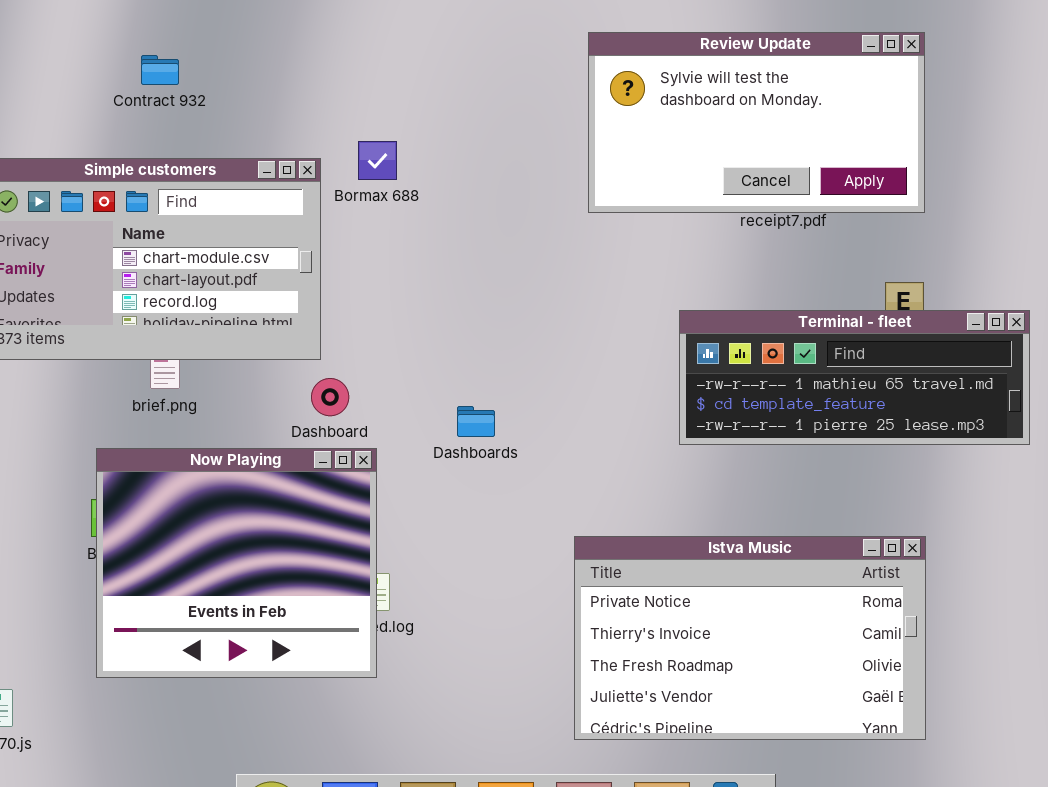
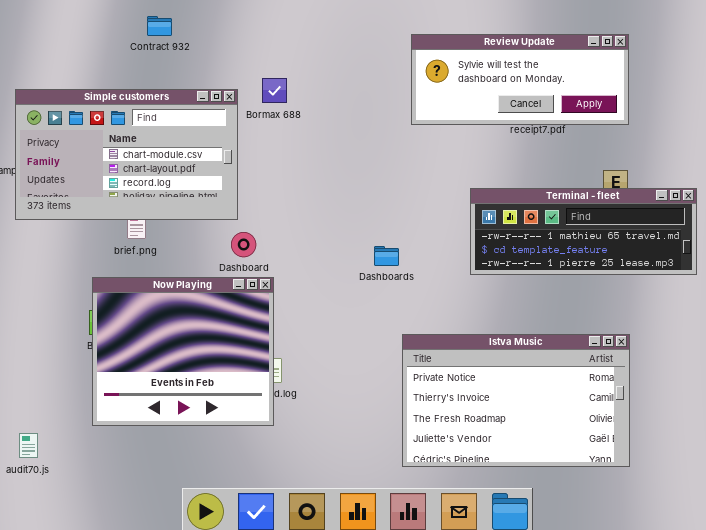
Review Update: [588,32,925,213] -> [411,34,629,125], resized
Contract 932: [141,55,179,85] -> [147,16,172,36], moved
Dashboards: [457,406,495,437] -> [374,246,399,266], moved

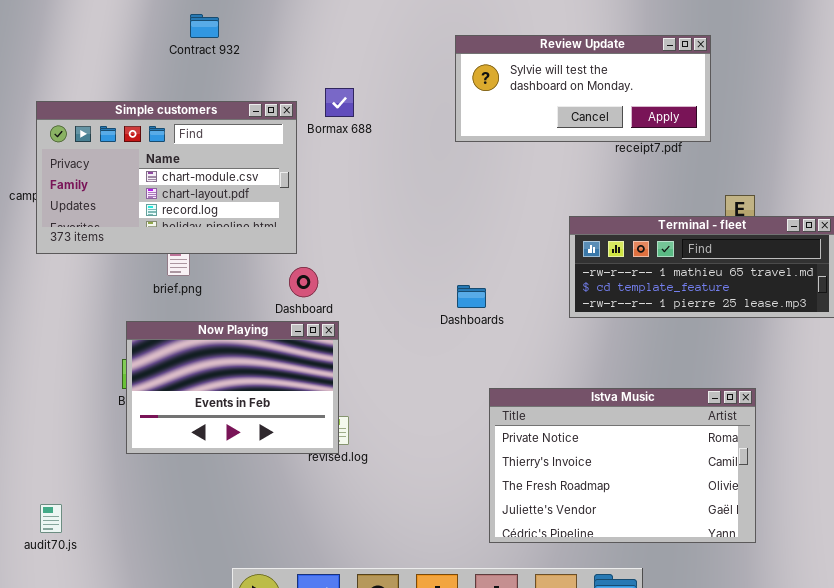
Review Update: [411,34,629,125] -> [455,35,711,142], moved
Now Playing: [92,277,274,426] -> [126,321,339,454], resized

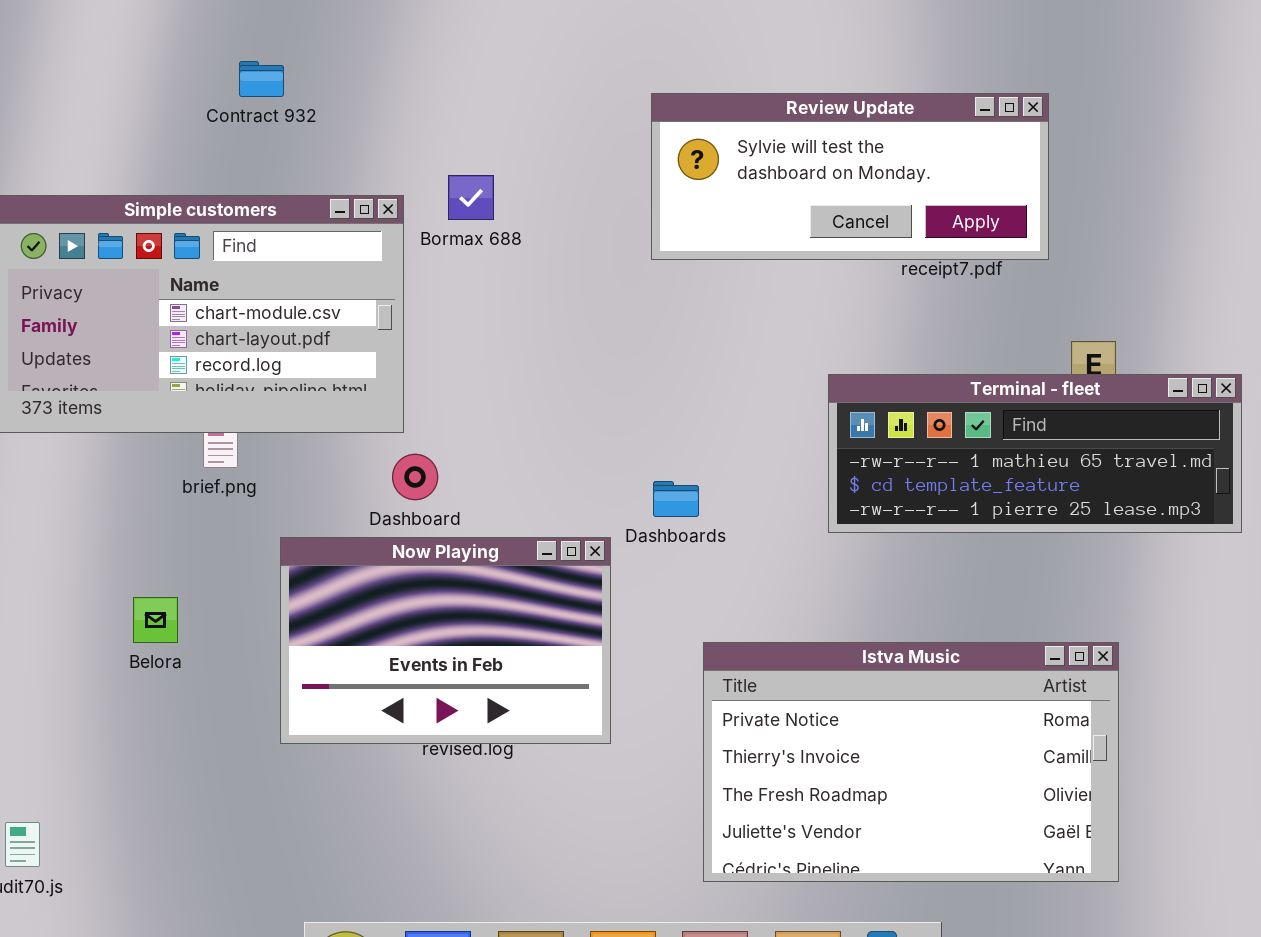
Now Playing: [126,321,339,454] -> [280,537,611,744], moved

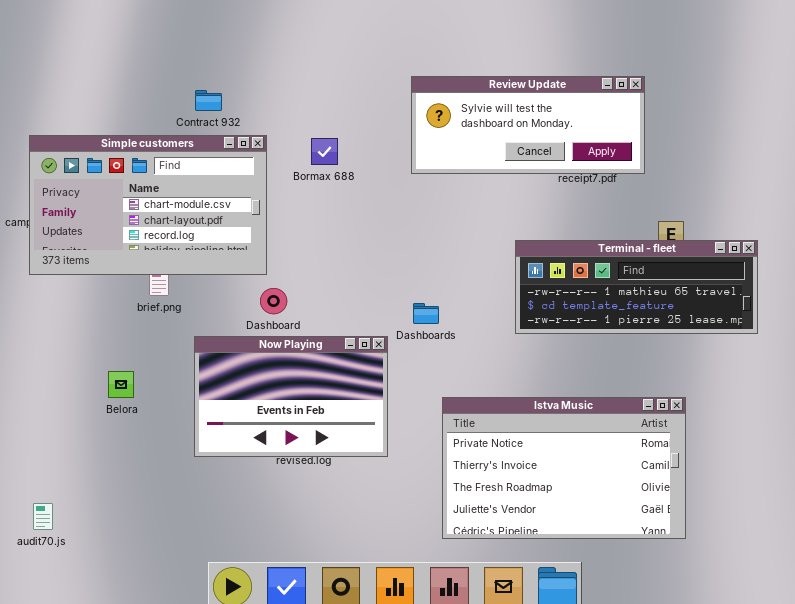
Contract 932: [239,61,284,97] -> [195,90,222,111], moved
Bormax 688: [448,175,494,220] -> [311,138,338,165], moved

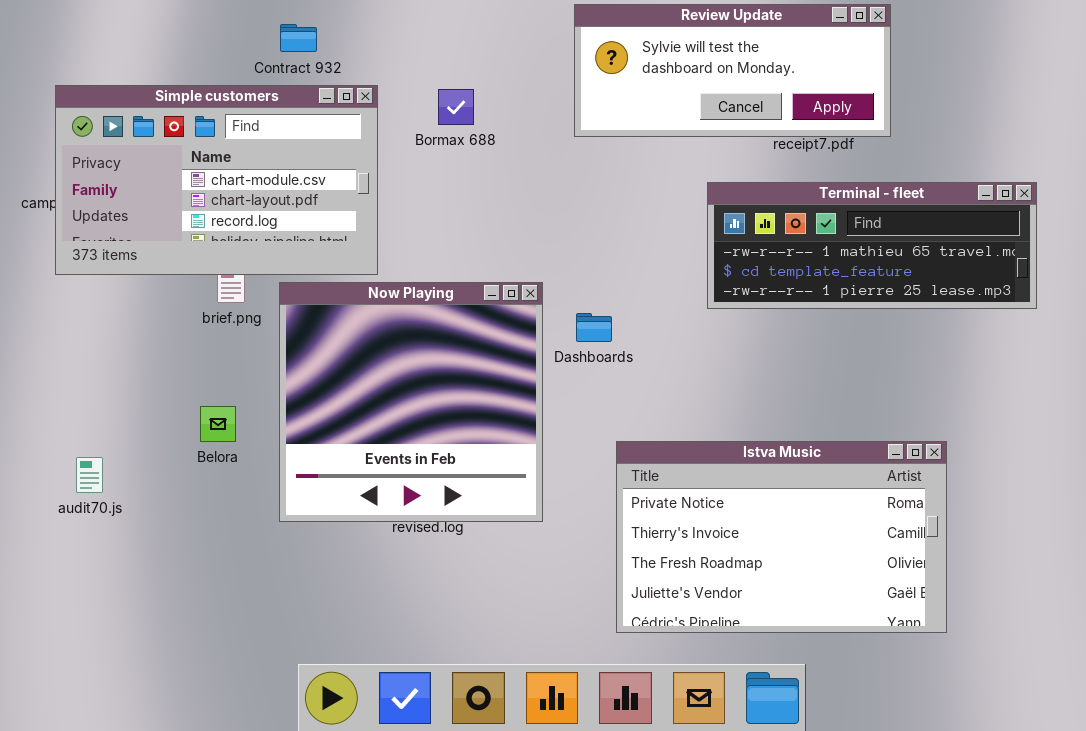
Terminal - fleet: [515,240,758,334] -> [707,182,1037,309], moved
Now Playing: [194,336,388,457] -> [279,282,543,522], resized
Belora: [108,371,134,398] -> [200,406,236,442], moved
audit70.js: [33,503,53,530] -> [76,457,103,493], moved

